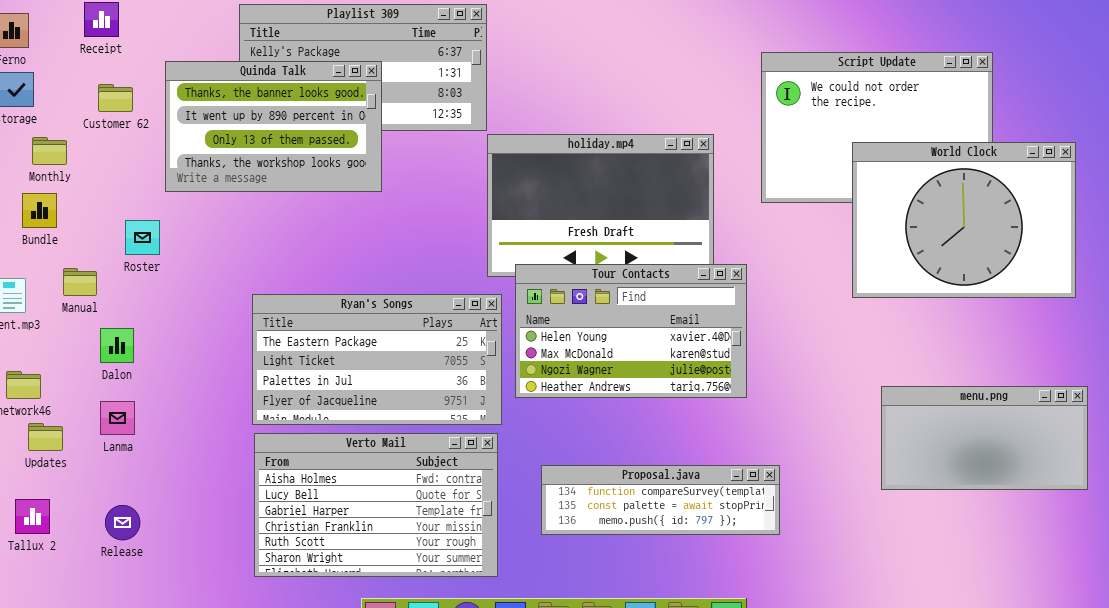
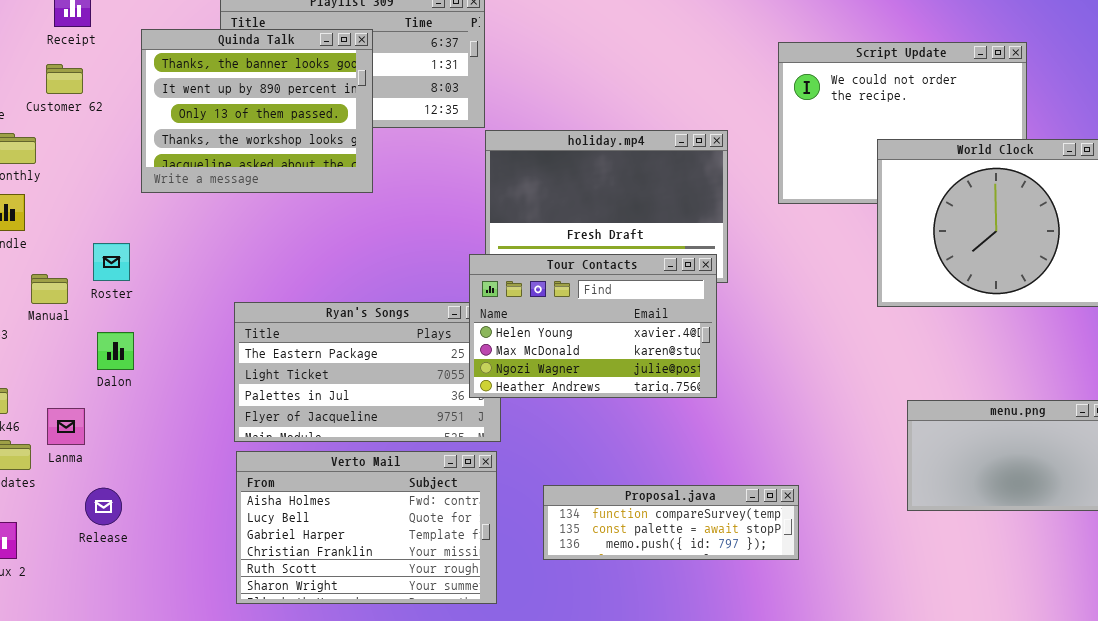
Quinda Talk: [165,61,382,192] -> [141,29,373,193], resized
Customer 62: [98,84,133,112] -> [46,64,83,94], moved
Roster: [125,220,160,255] -> [93,243,130,281], moved
Tour Contacts: [515,264,747,398] -> [469,254,717,398], moved
Dalon: [100,328,134,363] -> [97,332,134,370], moved
Lanma: [100,401,135,435] -> [47,408,85,445], moved
Release: [105,505,140,540] -> [85,488,122,525], moved

